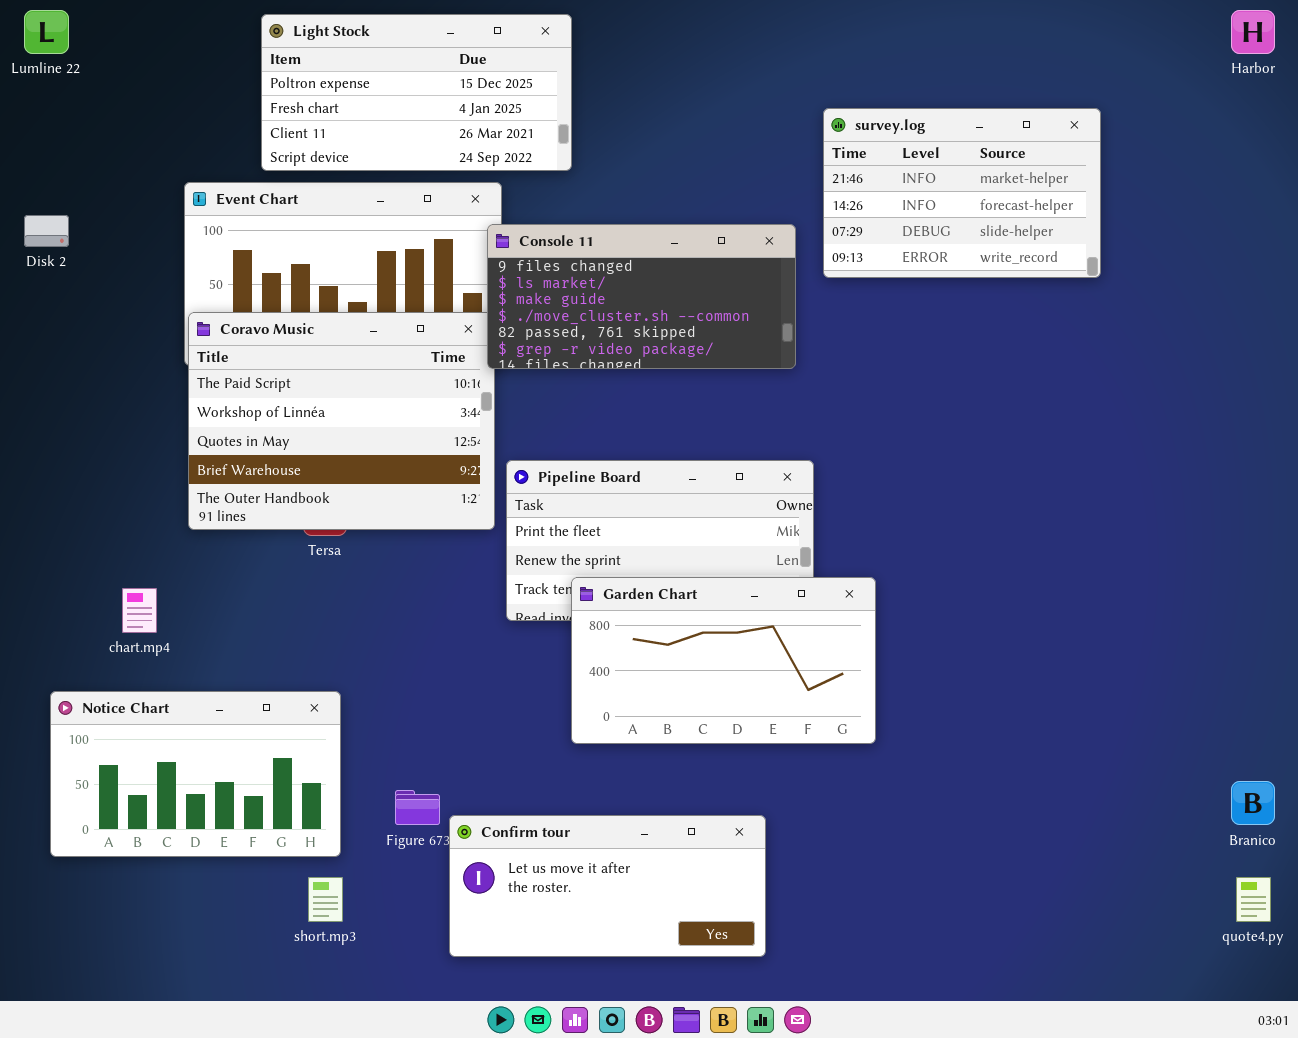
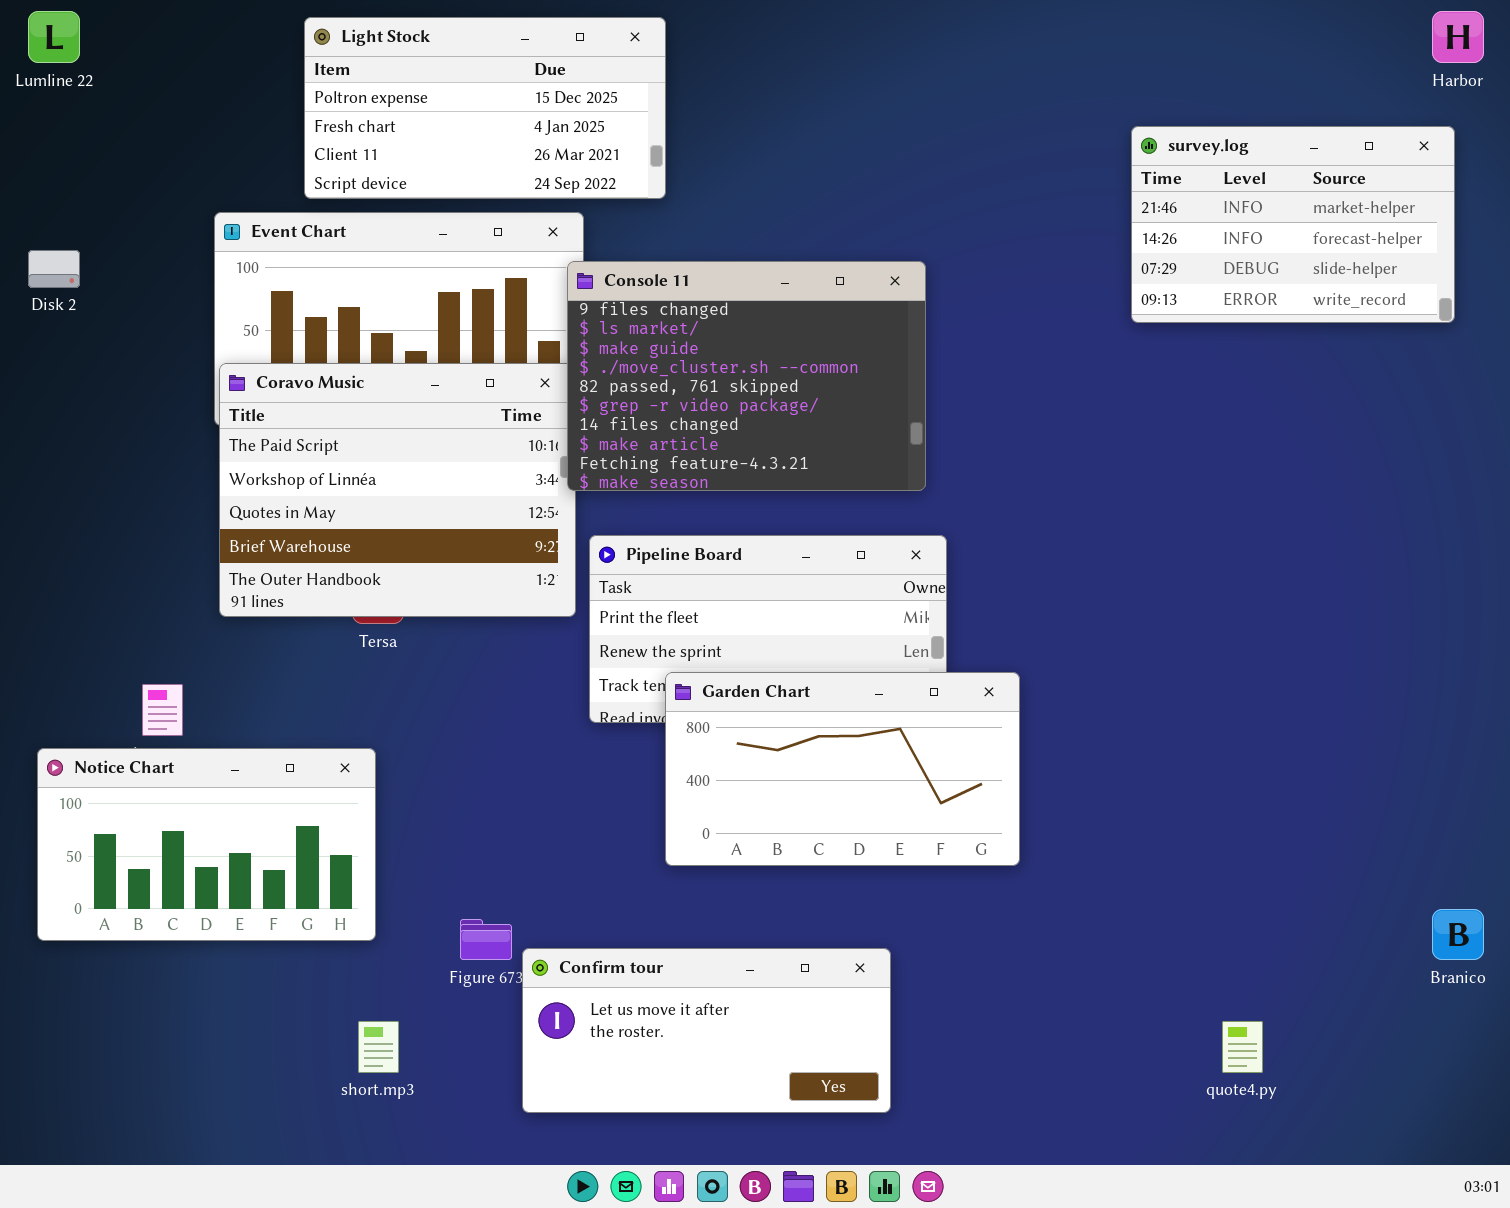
survey.log: [823,108,1101,278] -> [1131,126,1455,323], moved
Console 11: [487,224,796,369] -> [567,261,926,491], resized
Notice Chart: [50,691,341,857] -> [37,748,376,941], moved
quote4.py: [1236,877,1271,922] -> [1222,1021,1263,1073], moved

